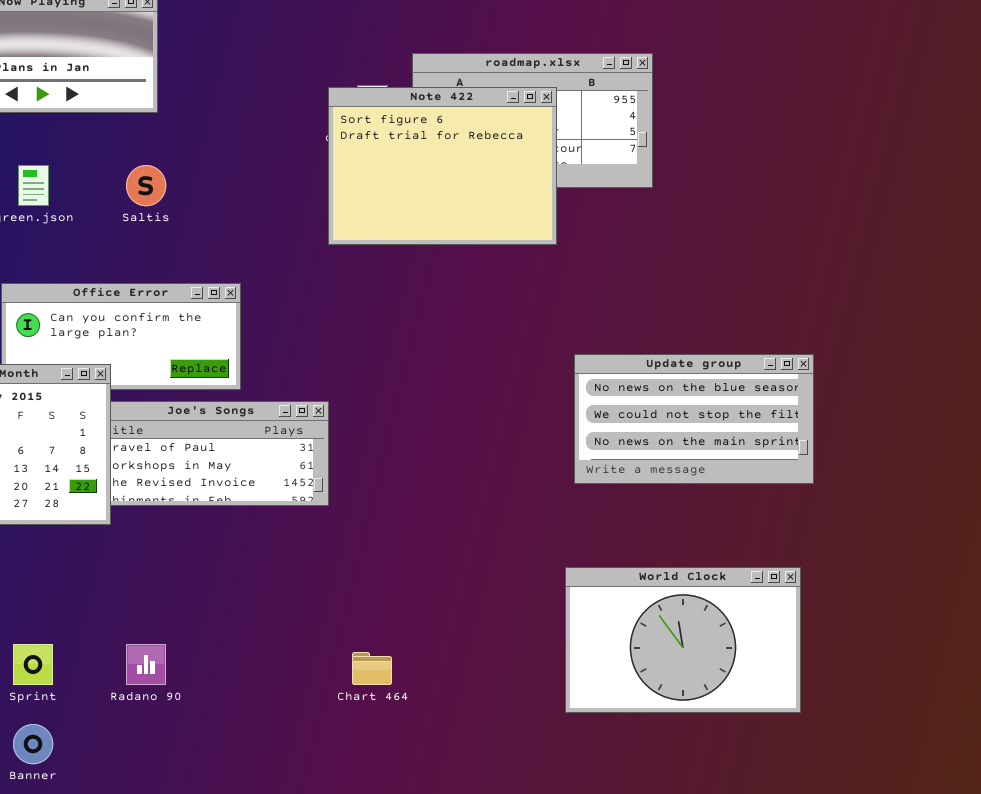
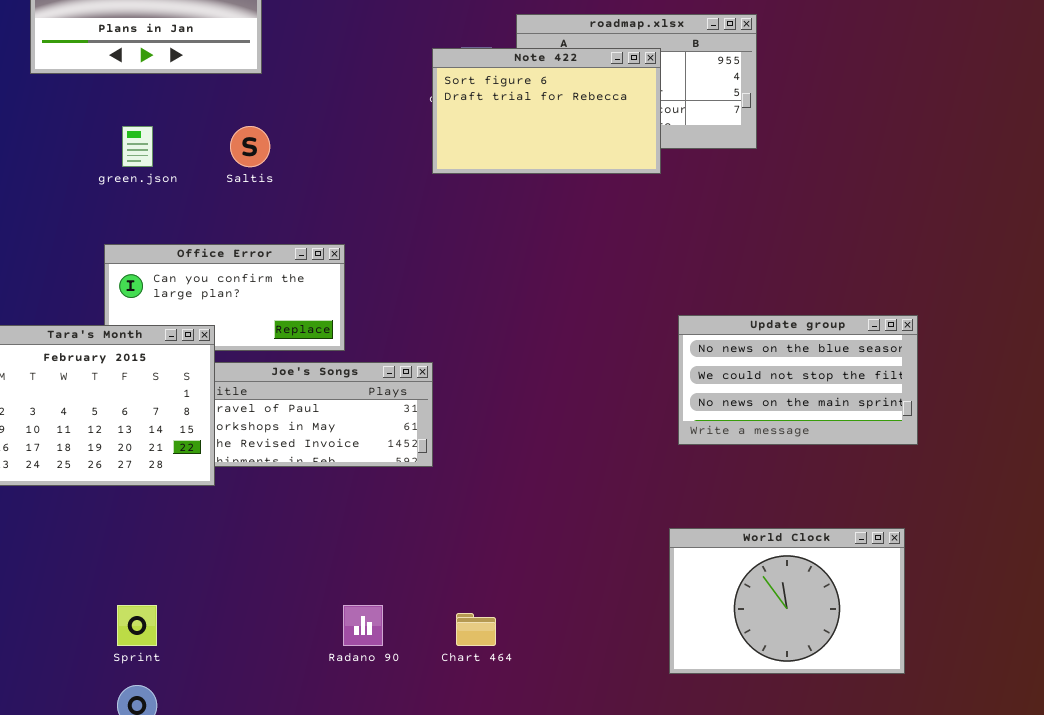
Note 422: [328,87,557,245] -> [432,48,661,174], resized
Radano 90: [126,644,166,685] -> [343,605,383,646], moved

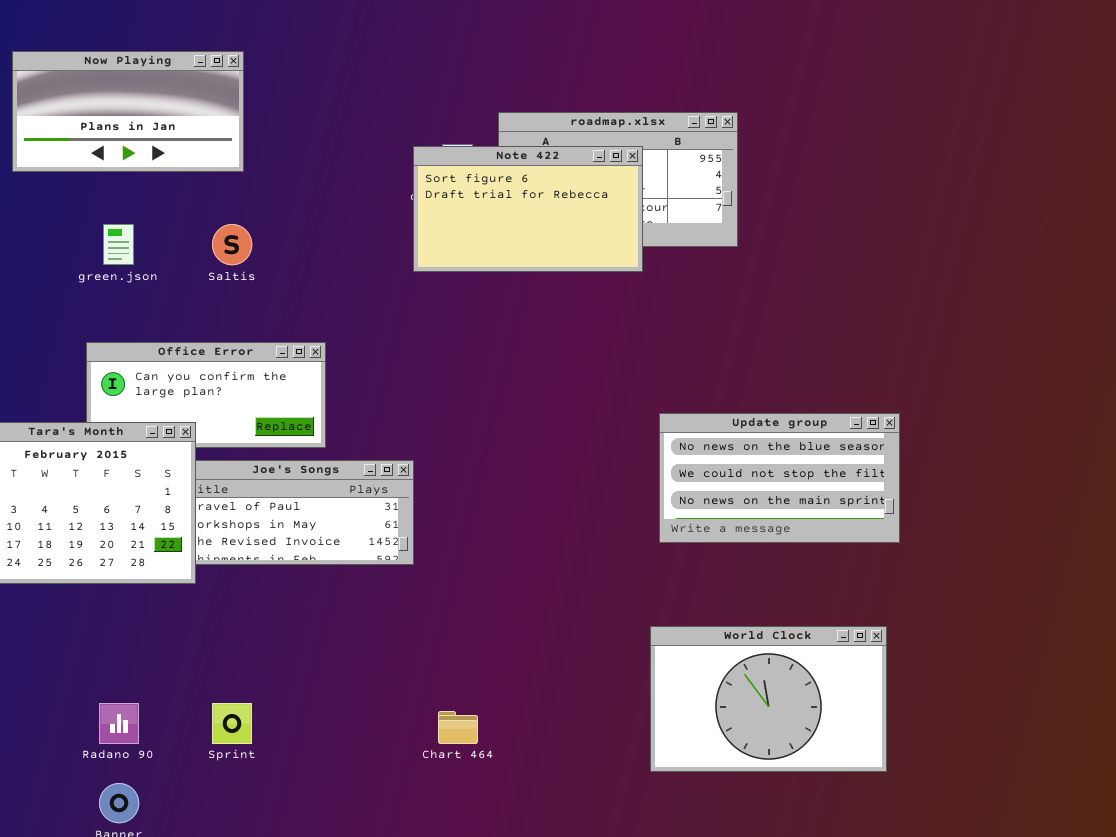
Sprint: [117,605,157,646] -> [212,703,252,744], moved
Radano 90: [343,605,383,646] -> [99,703,139,744], moved

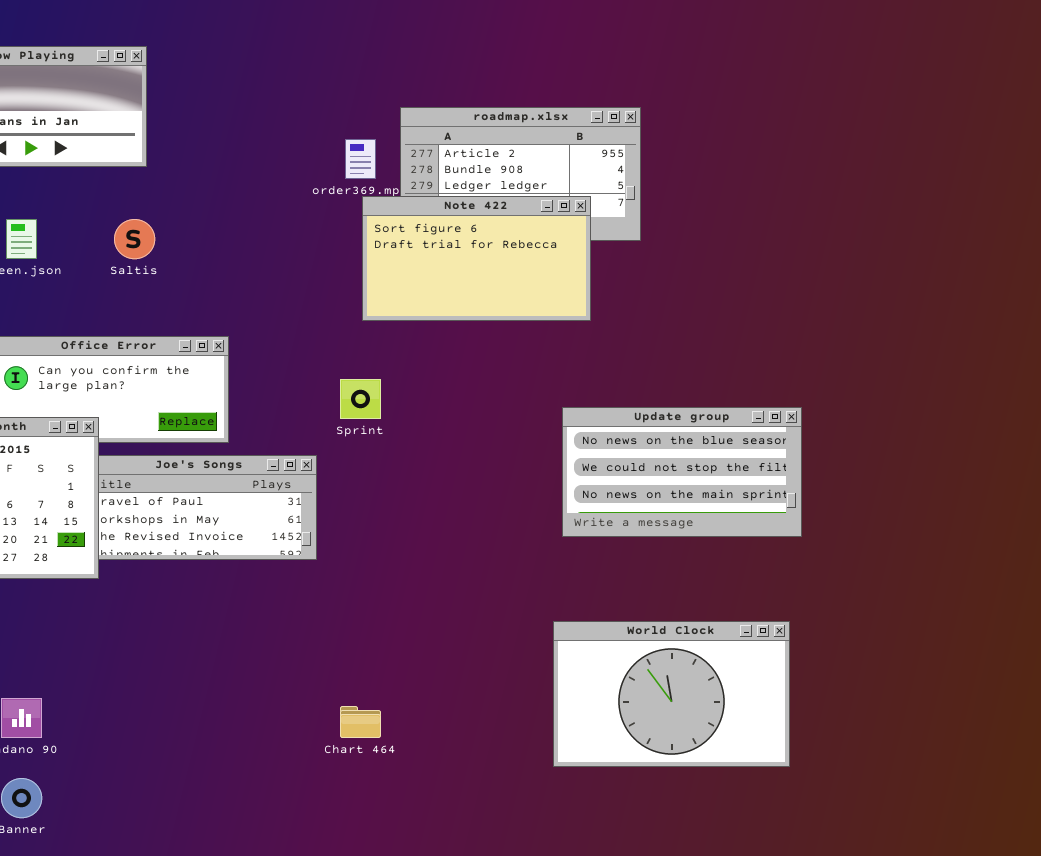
Note 422: [413,146,643,272] -> [362,196,591,321], moved
Sprint: [212,703,252,744] -> [340,379,381,419], moved

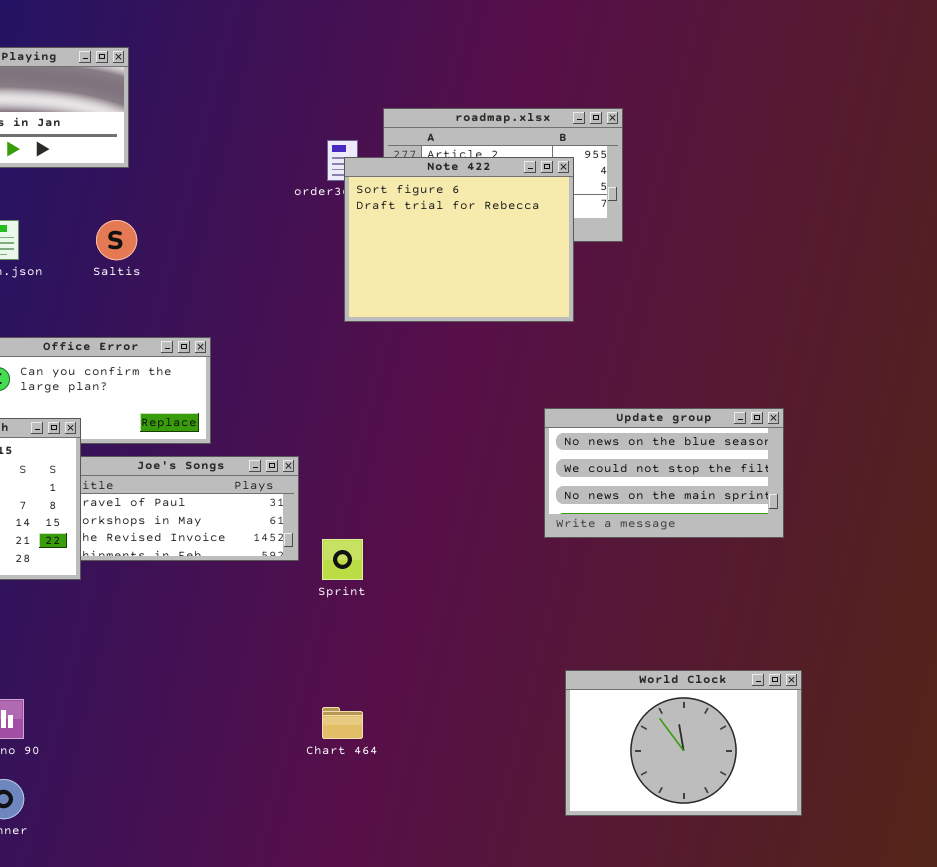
Note 422: [362,196,591,321] -> [344,157,574,322], resized
Sprint: [340,379,381,419] -> [322,539,363,580], moved
World Clock: [553,621,790,767] -> [565,670,802,816], moved

